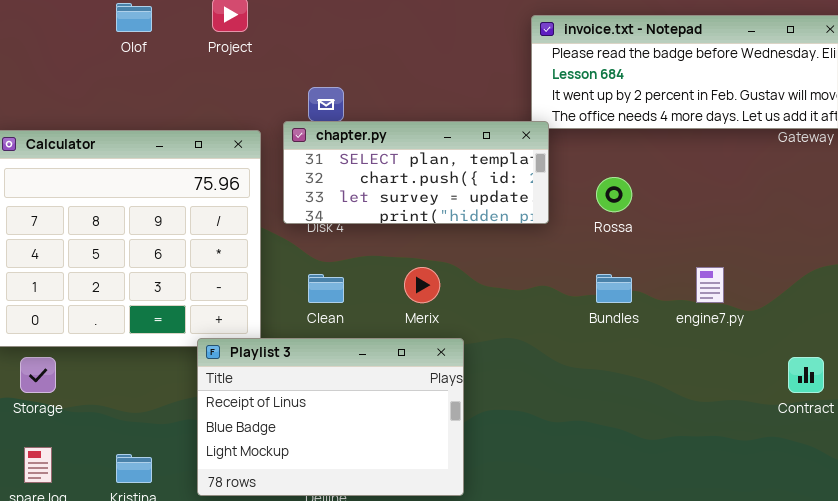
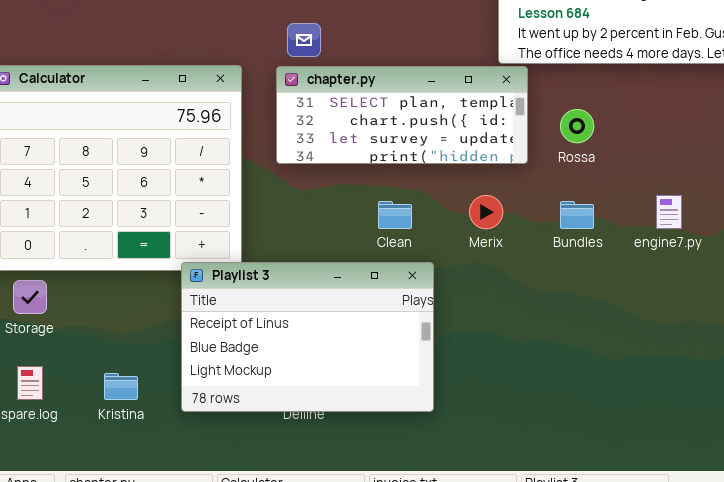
chapter.py: [283,121,549,224] -> [276,66,528,164], moved
Merix: [404,267,440,303] -> [469,195,503,229], moved
Clean: [308,274,344,303] -> [378,201,412,229], moved

